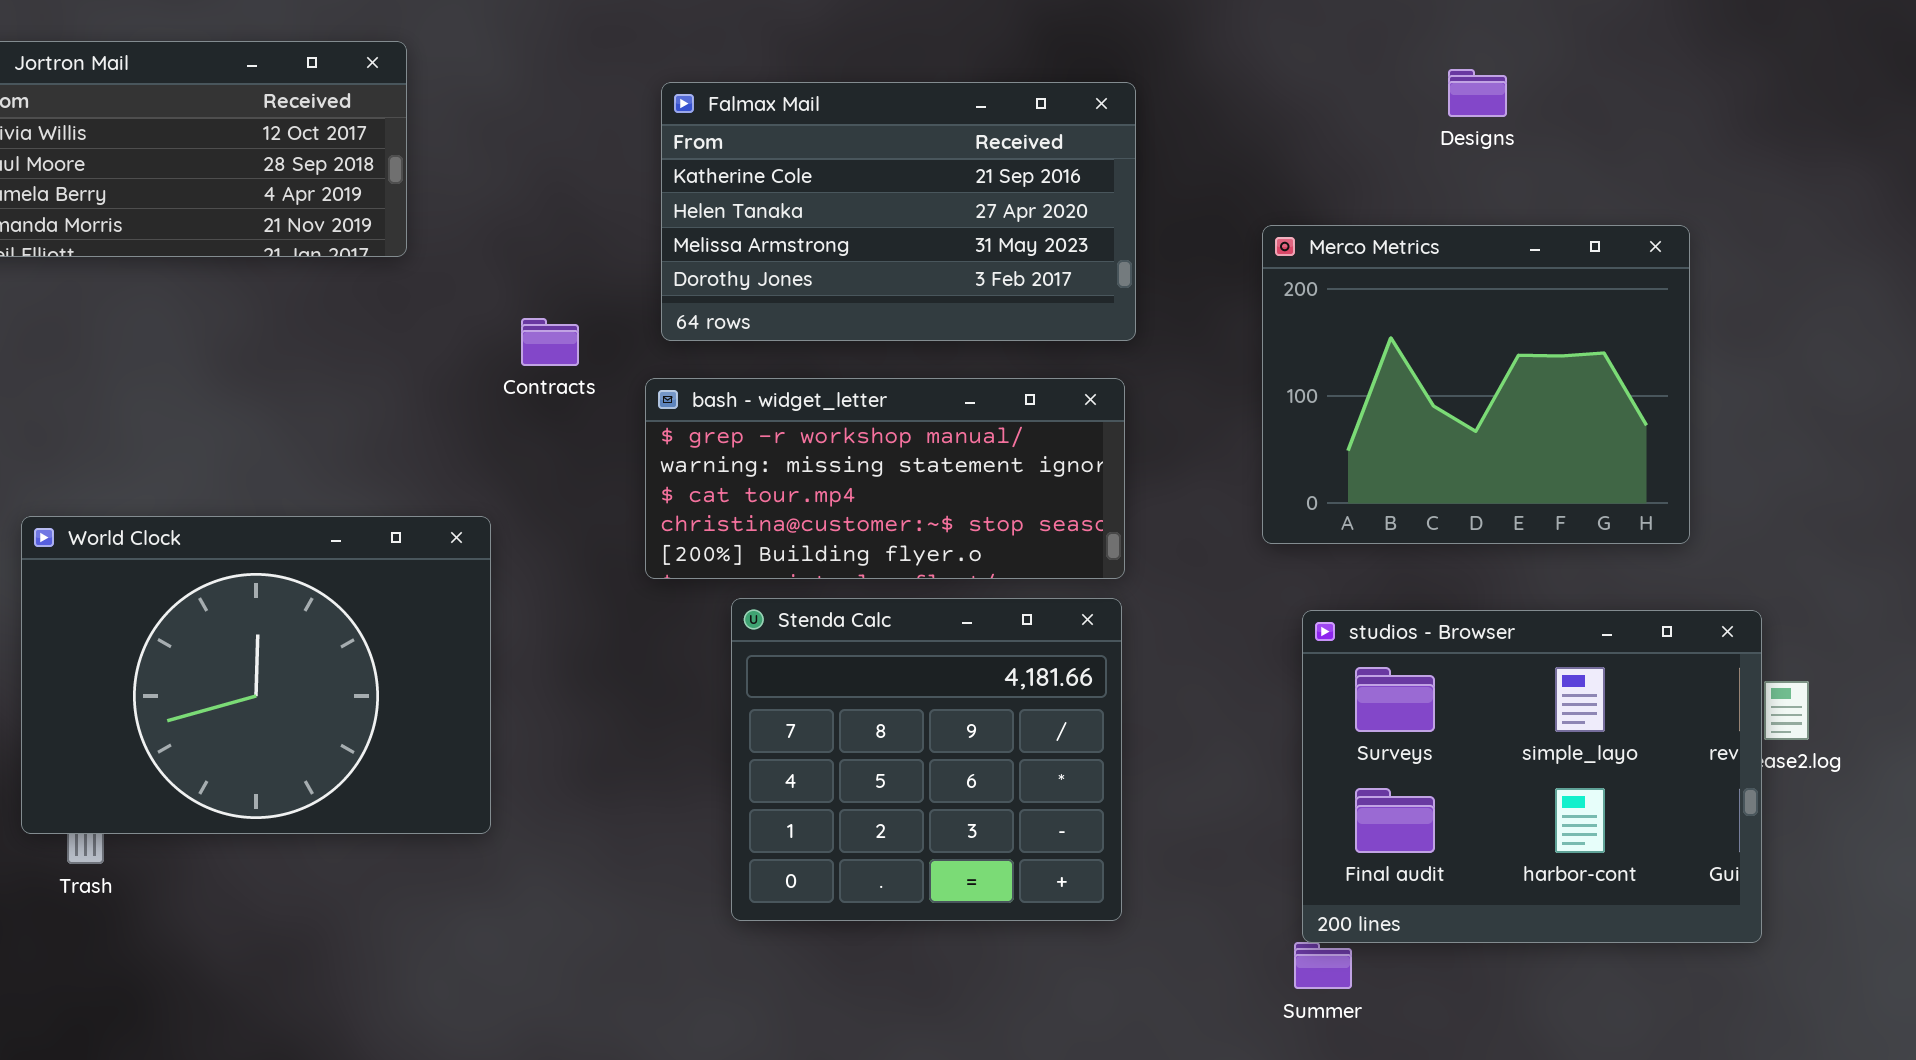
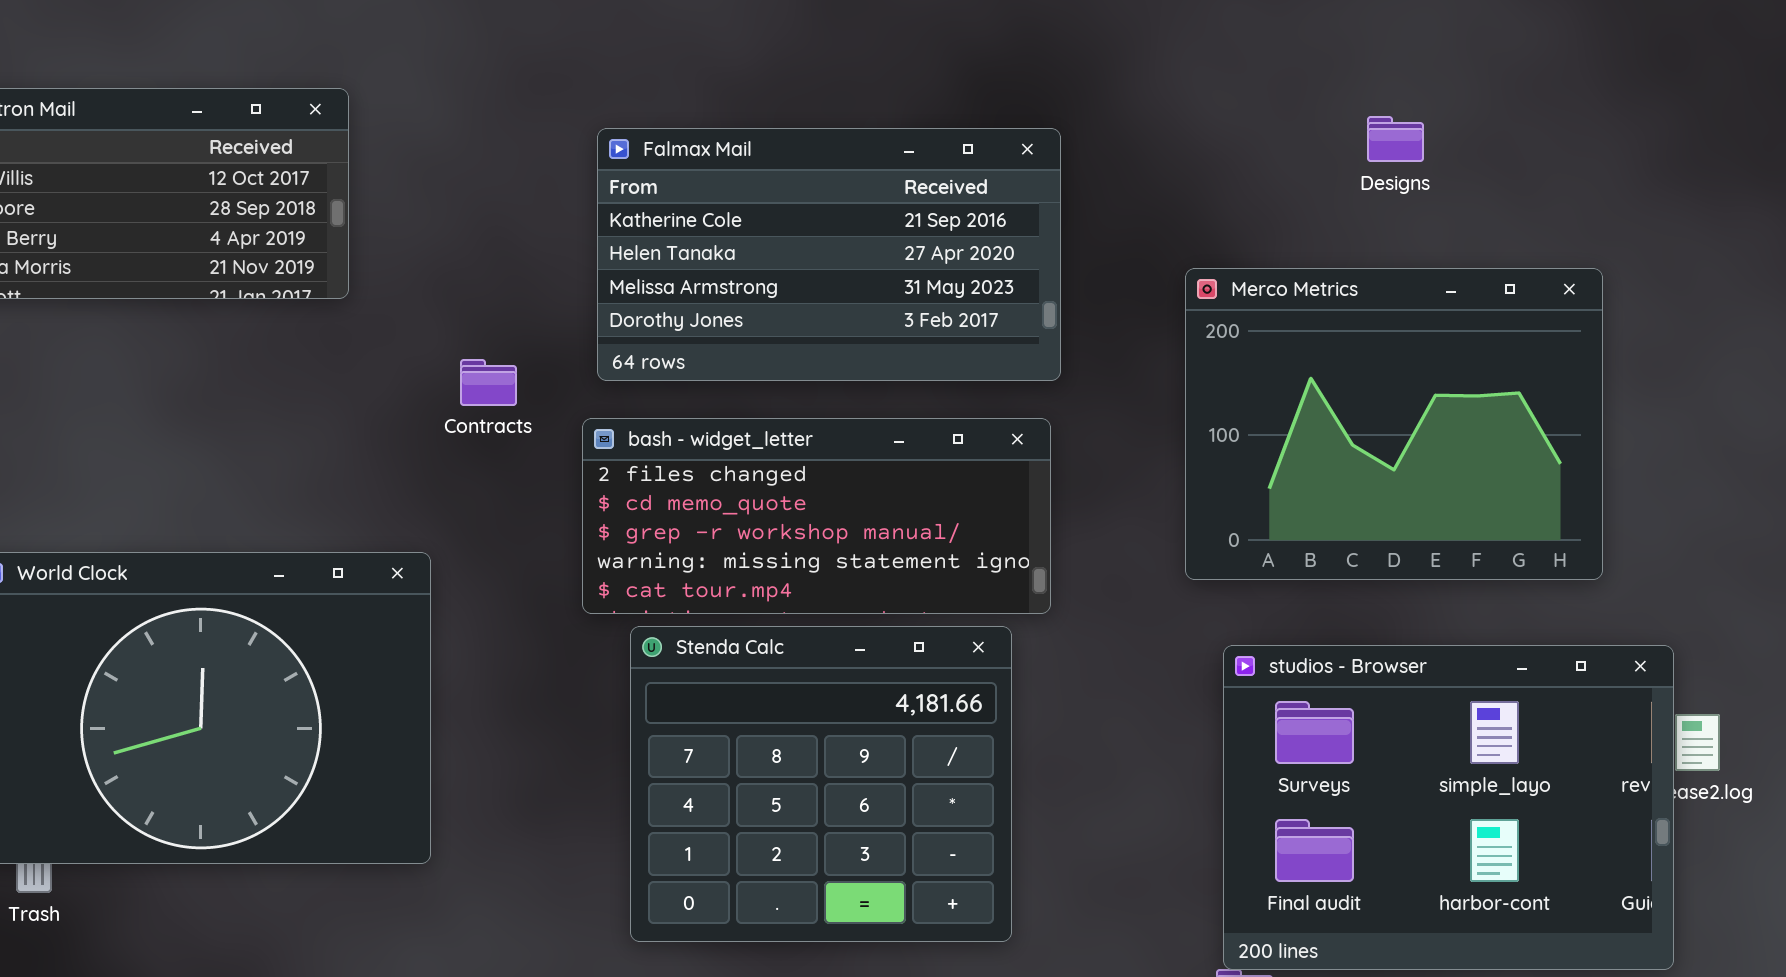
bash - widget_letter: [645,378,1125,579] -> [582,418,1051,614], scrolled up 2 rows
Stenda Calc: [731,598,1122,921] -> [630,626,1012,942], moved

